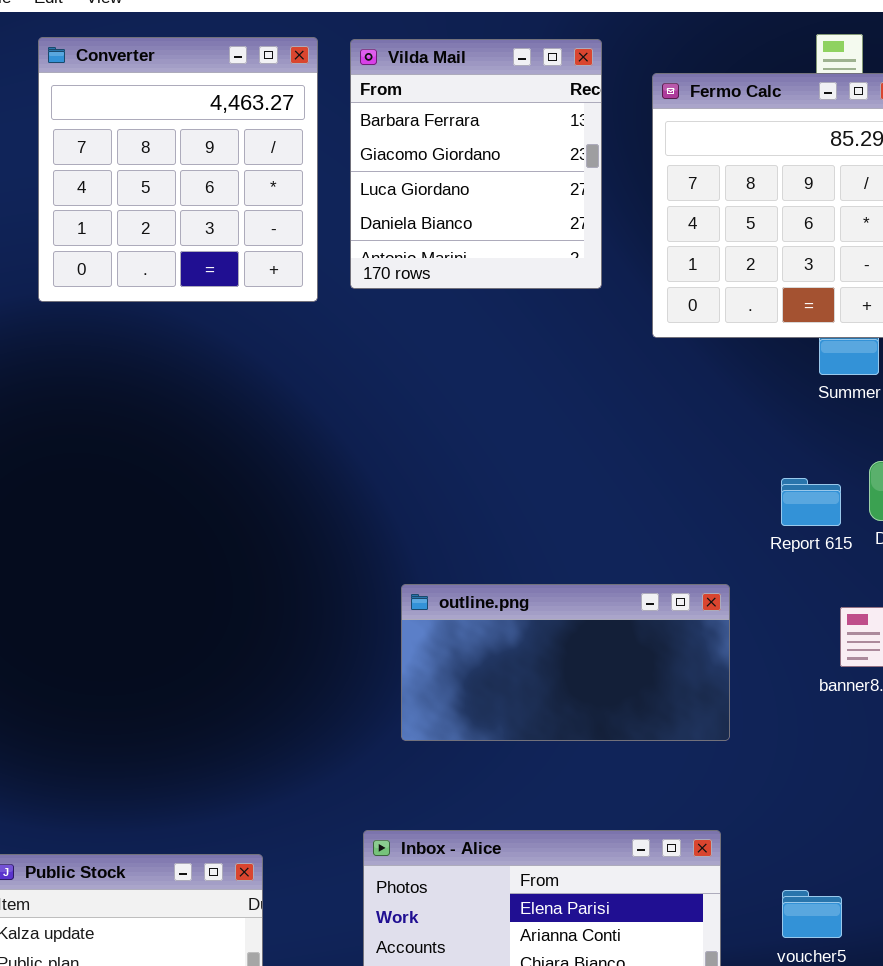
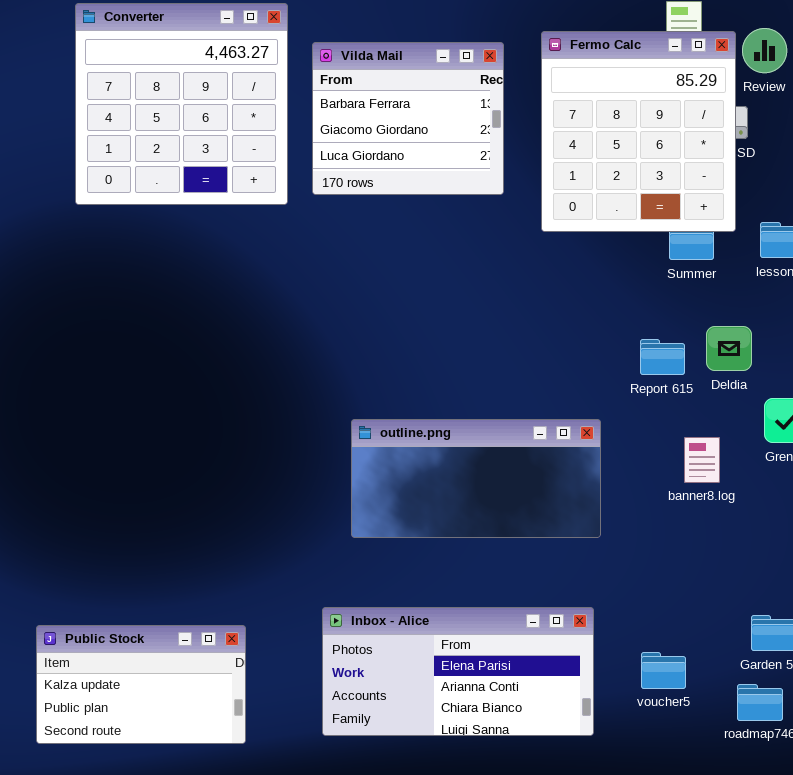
Vilda Mail: [350,39,602,289] -> [312,42,504,195], resized

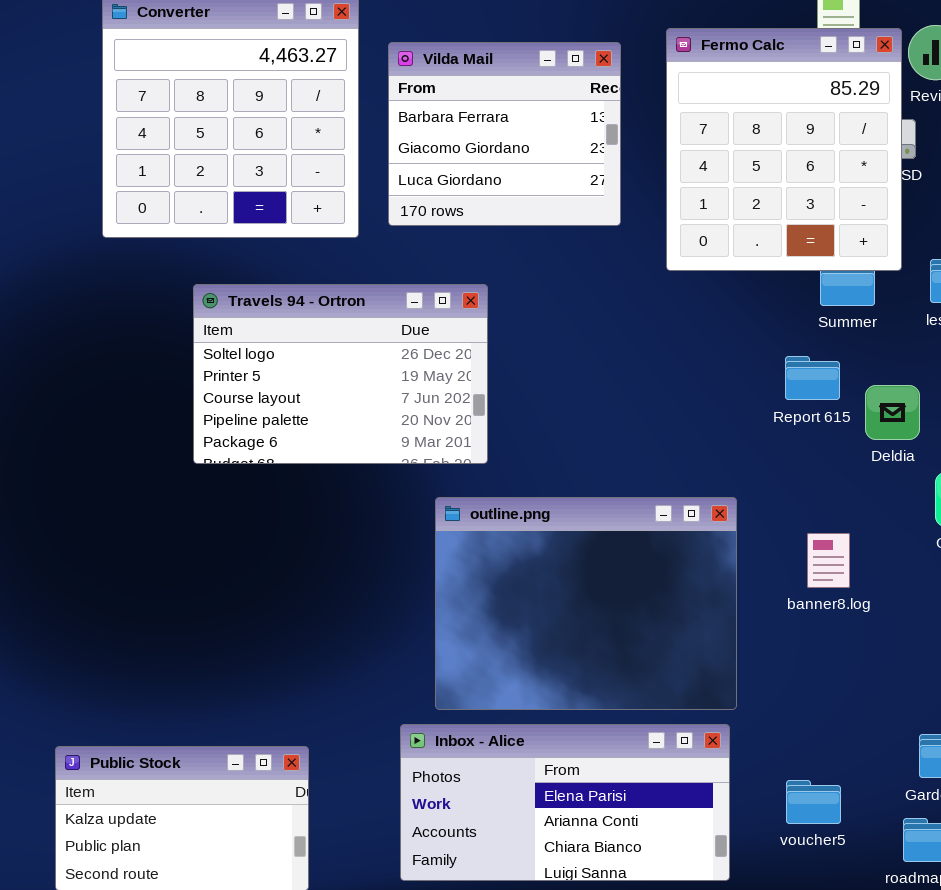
Travels 94 - Ortron: none -> [193,284,488,464], opened
Report 615: [640,339,685,375] -> [785,356,840,400], moved
outline.png: [351,419,601,538] -> [435,497,737,710], resized
banner8.log: [684,437,720,483] -> [807,533,850,588], moved

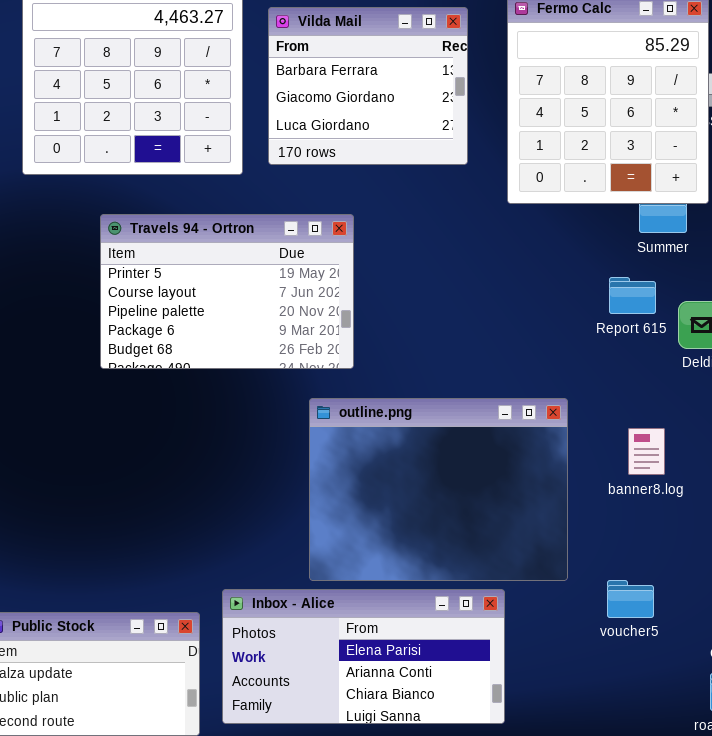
Travels 94 - Ortron: [193,284,488,464] -> [100,214,354,369], scrolled down 1 row
Inbox - Alice: [400,724,730,881] -> [222,589,505,724], moved
voucher5: [786,780,841,824] -> [607,580,654,618], moved

